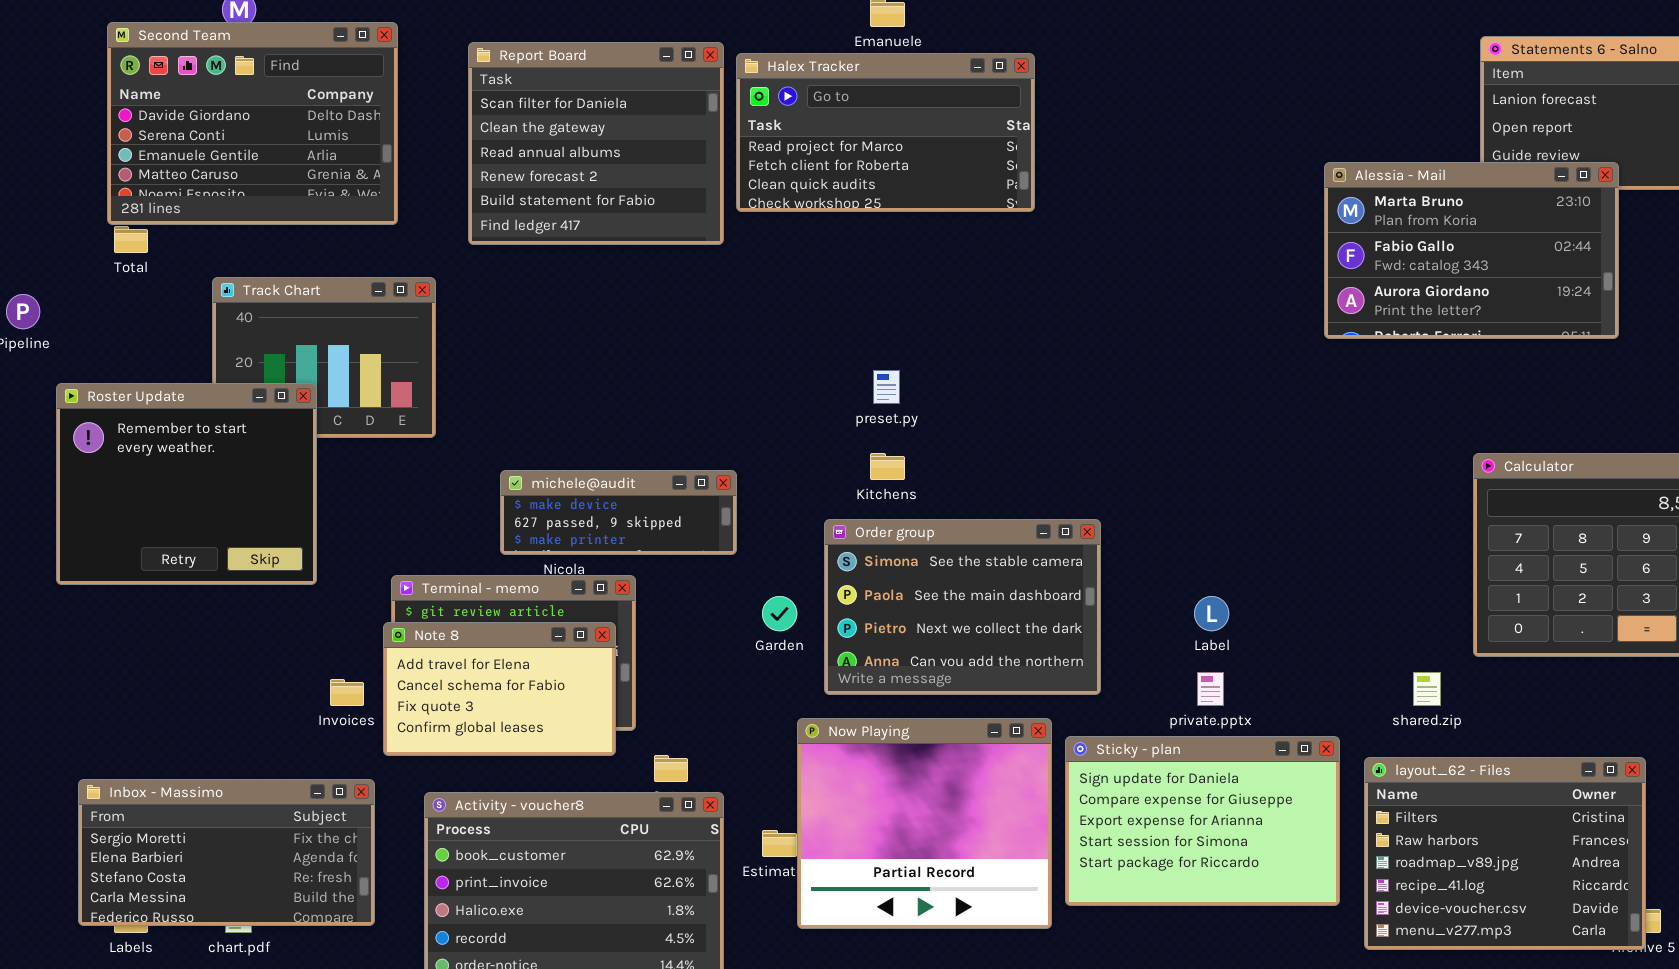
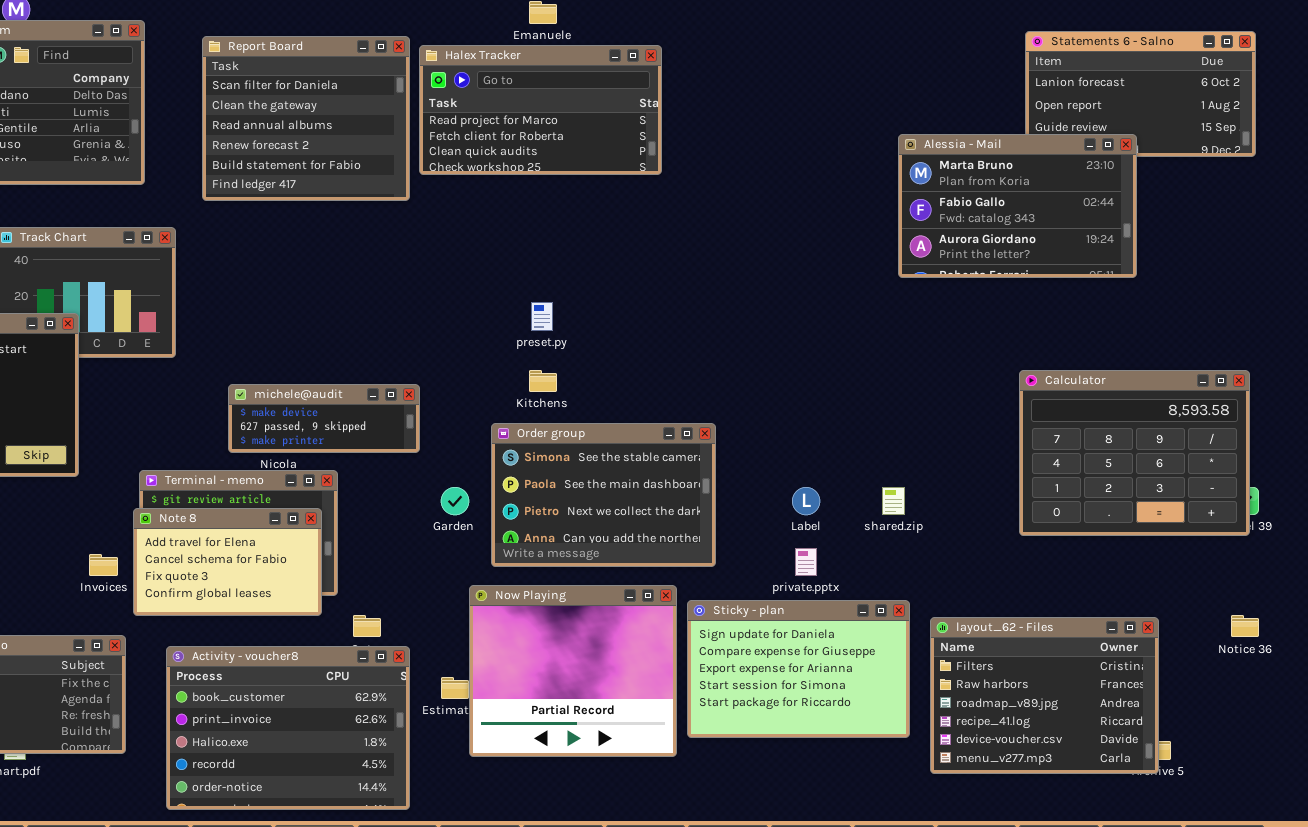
shared.zip: [1413,672,1441,706] -> [882,487,905,515], moved

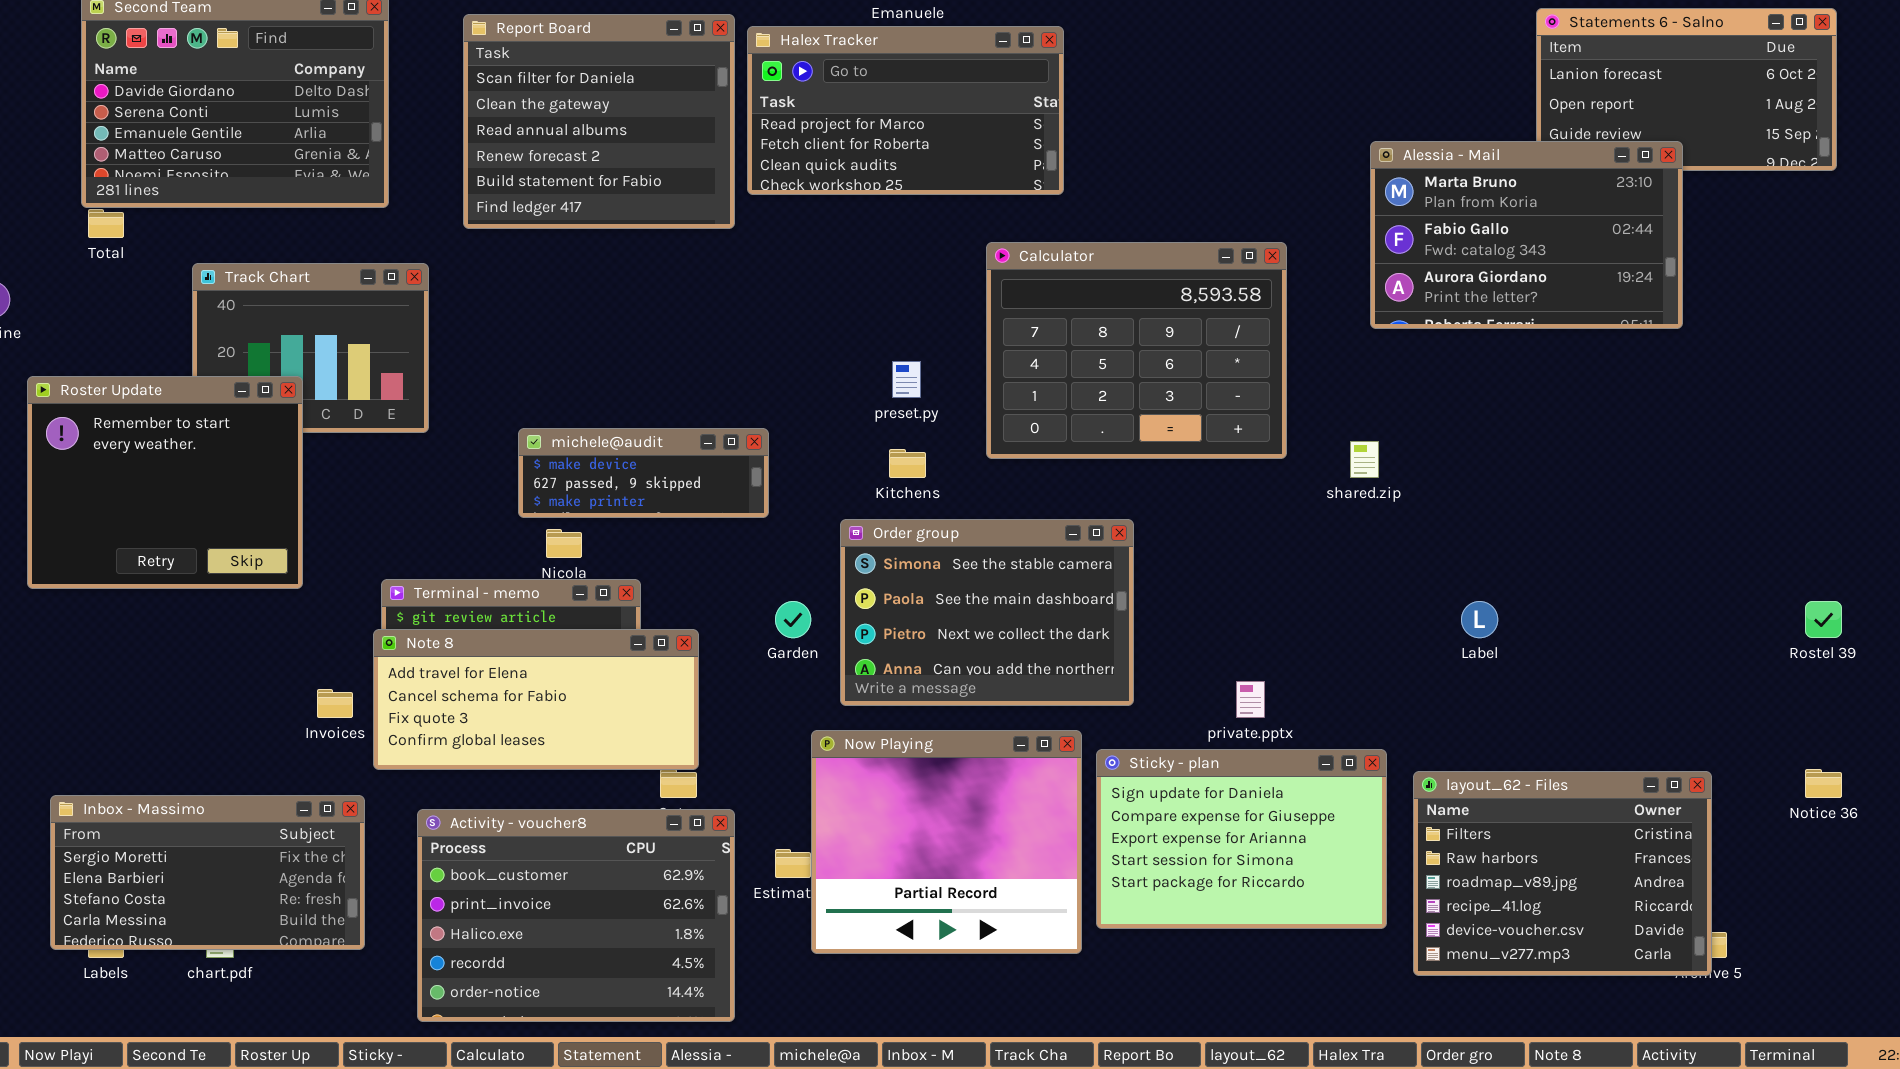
Calculator: [1019,370,1250,536] -> [986,242,1287,459], moved
michele@audit: [228,384,420,453] -> [518,428,769,518], moved
Label: [792,487,820,515] -> [1461,601,1498,638], moved
shared.zip: [882,487,905,515] -> [1350,441,1379,478], moved
Note 8: [133,508,322,616] -> [373,629,699,770], resized

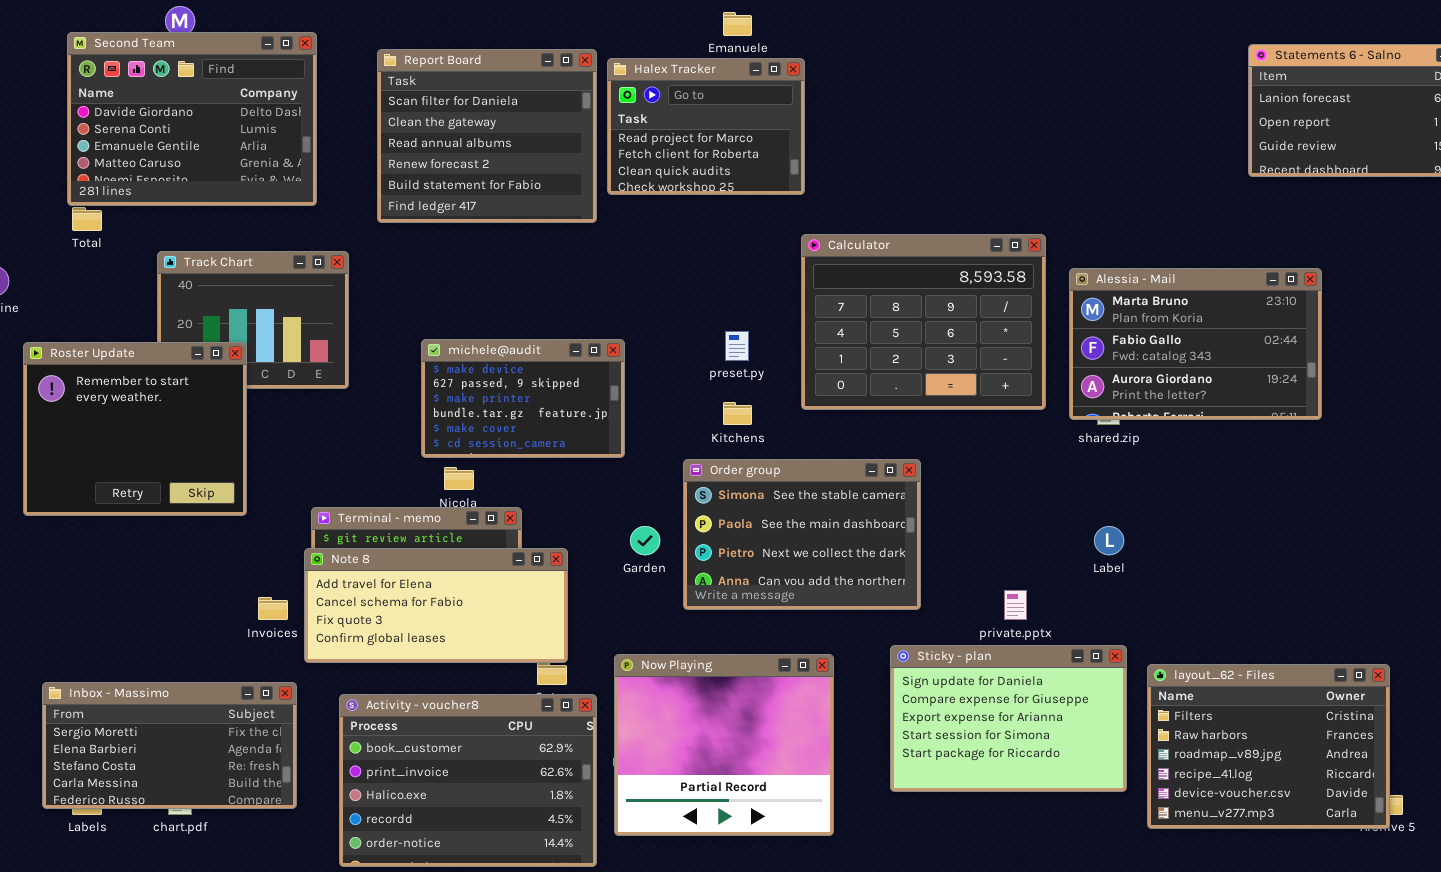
Halex Tracker: [747,26,1064,195] -> [607,58,805,195], resized
Alessia - Mail: [1370,141,1683,329] -> [1069,268,1322,420], moved
michele@audit: [518,428,769,518] -> [421,339,625,458], resized
Label: [1461,601,1498,638] -> [1094,526,1124,555], moved
Now Playing: [811,730,1082,954] -> [614,654,834,836], moved

